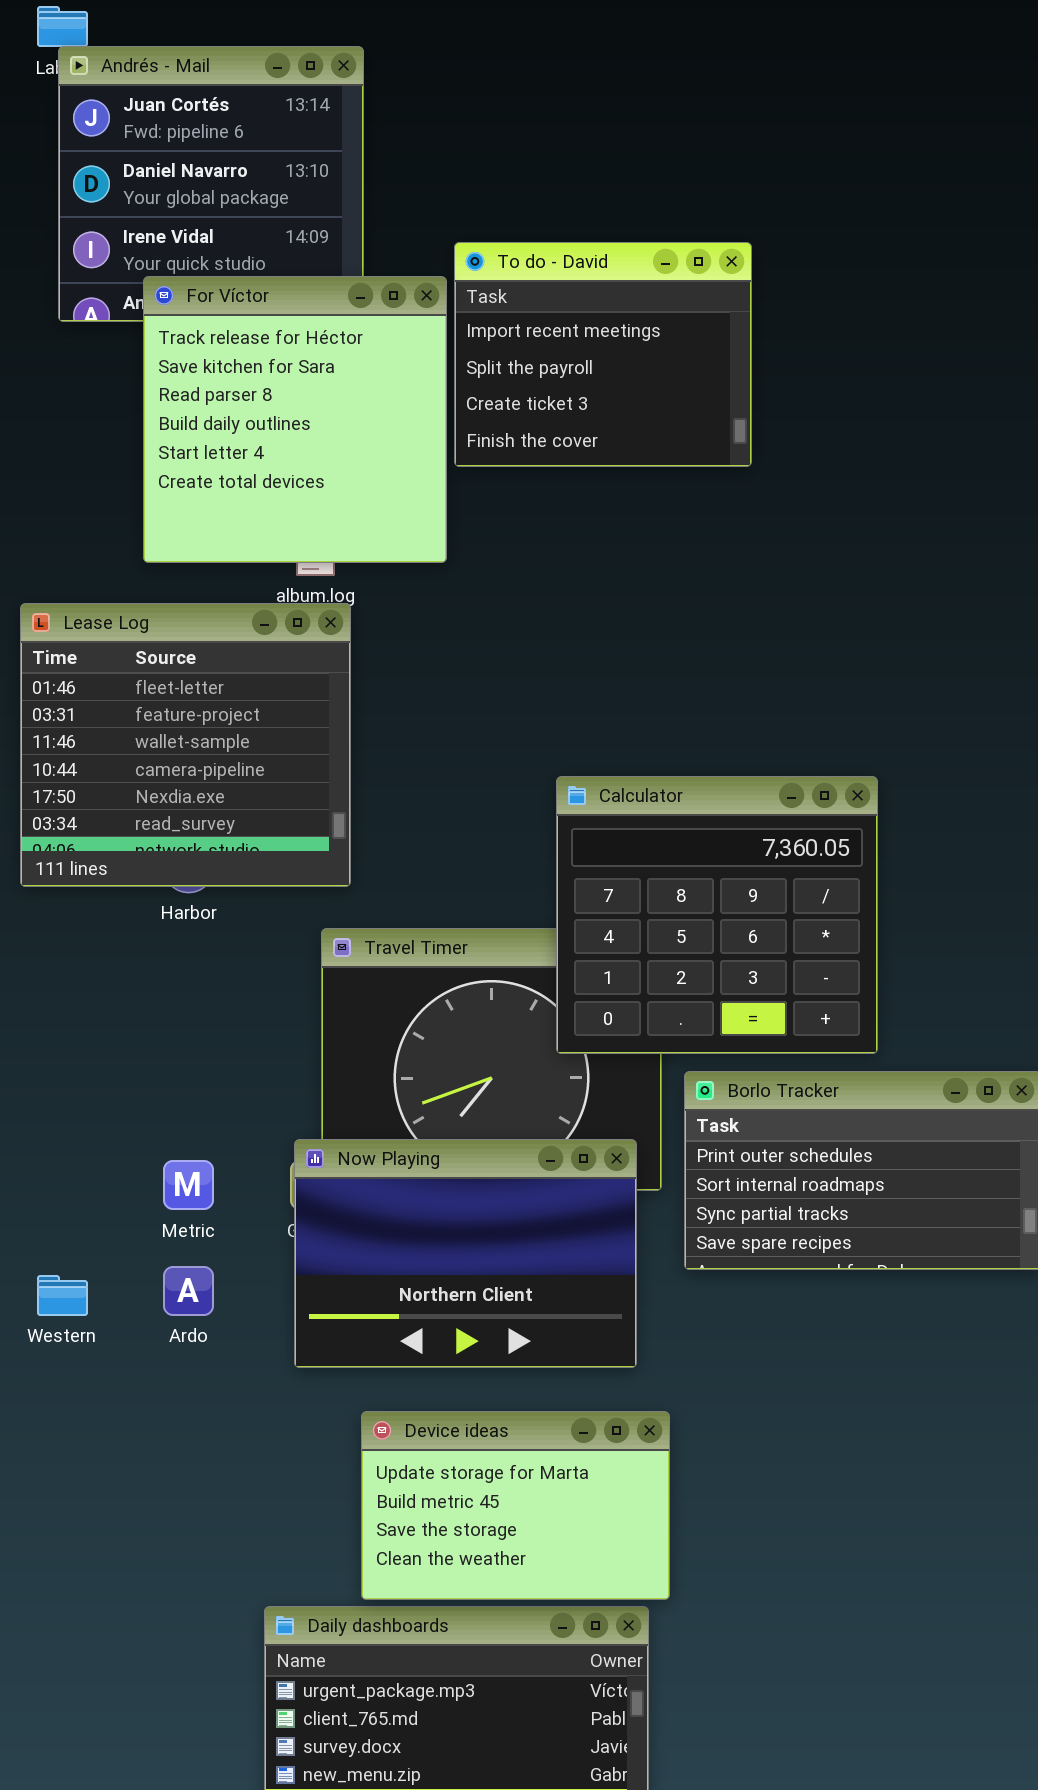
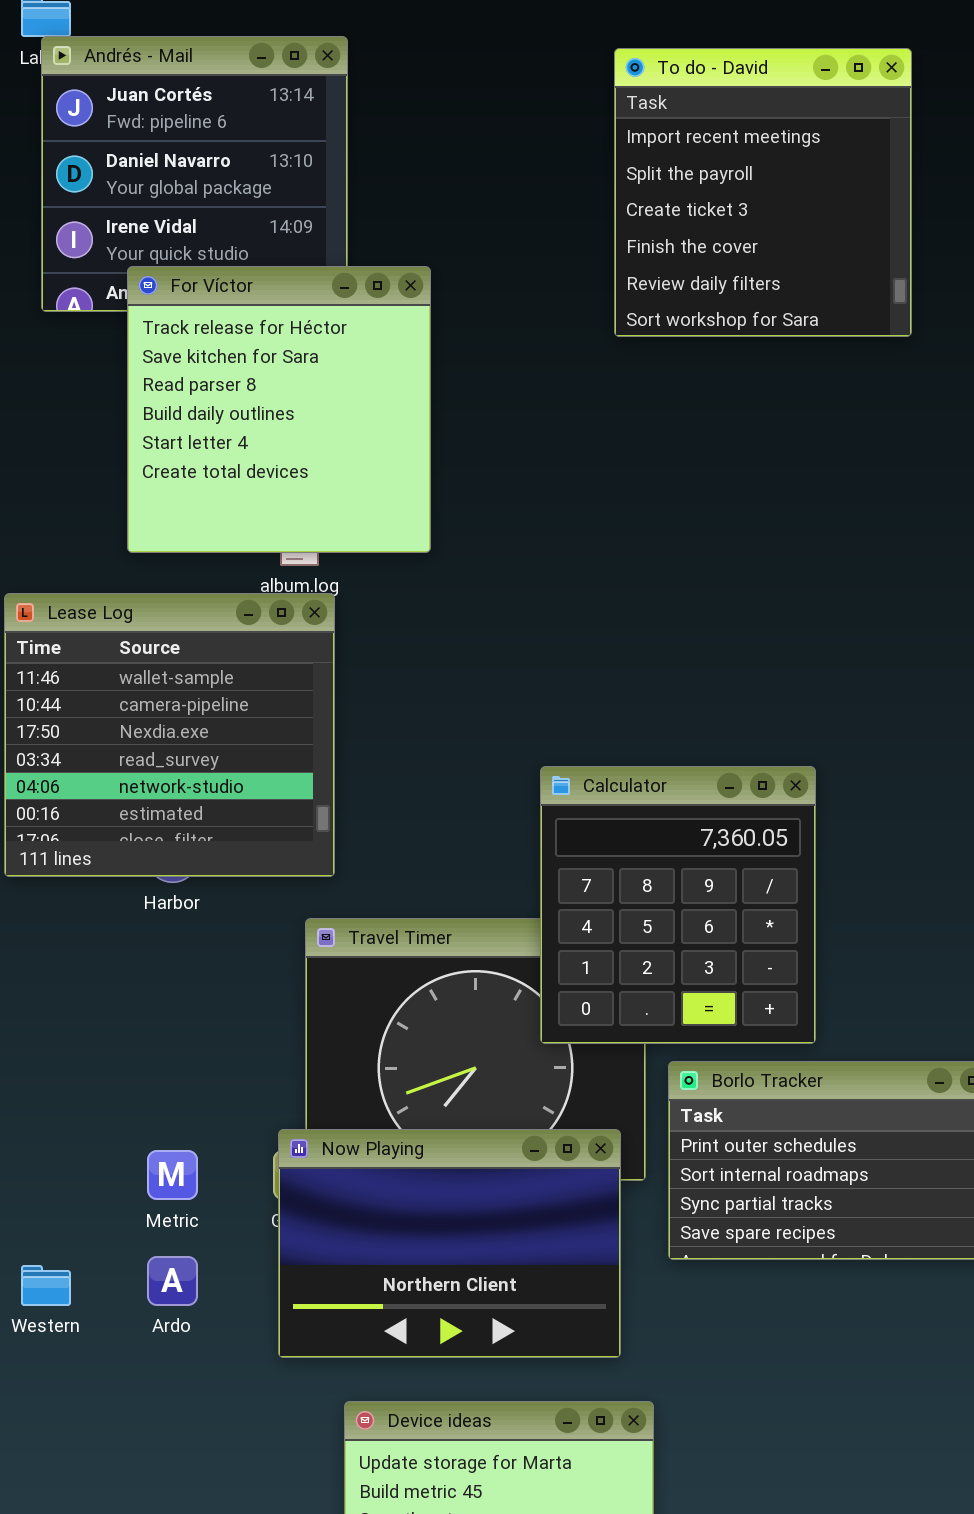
To do - David: [454,242,752,467] -> [614,48,912,337], moved, resized
Lease Log: [20,603,351,887] -> [4,593,335,877], scrolled down 2 rows
Calculator: [556,776,878,1054] -> [540,766,816,1044], resized

